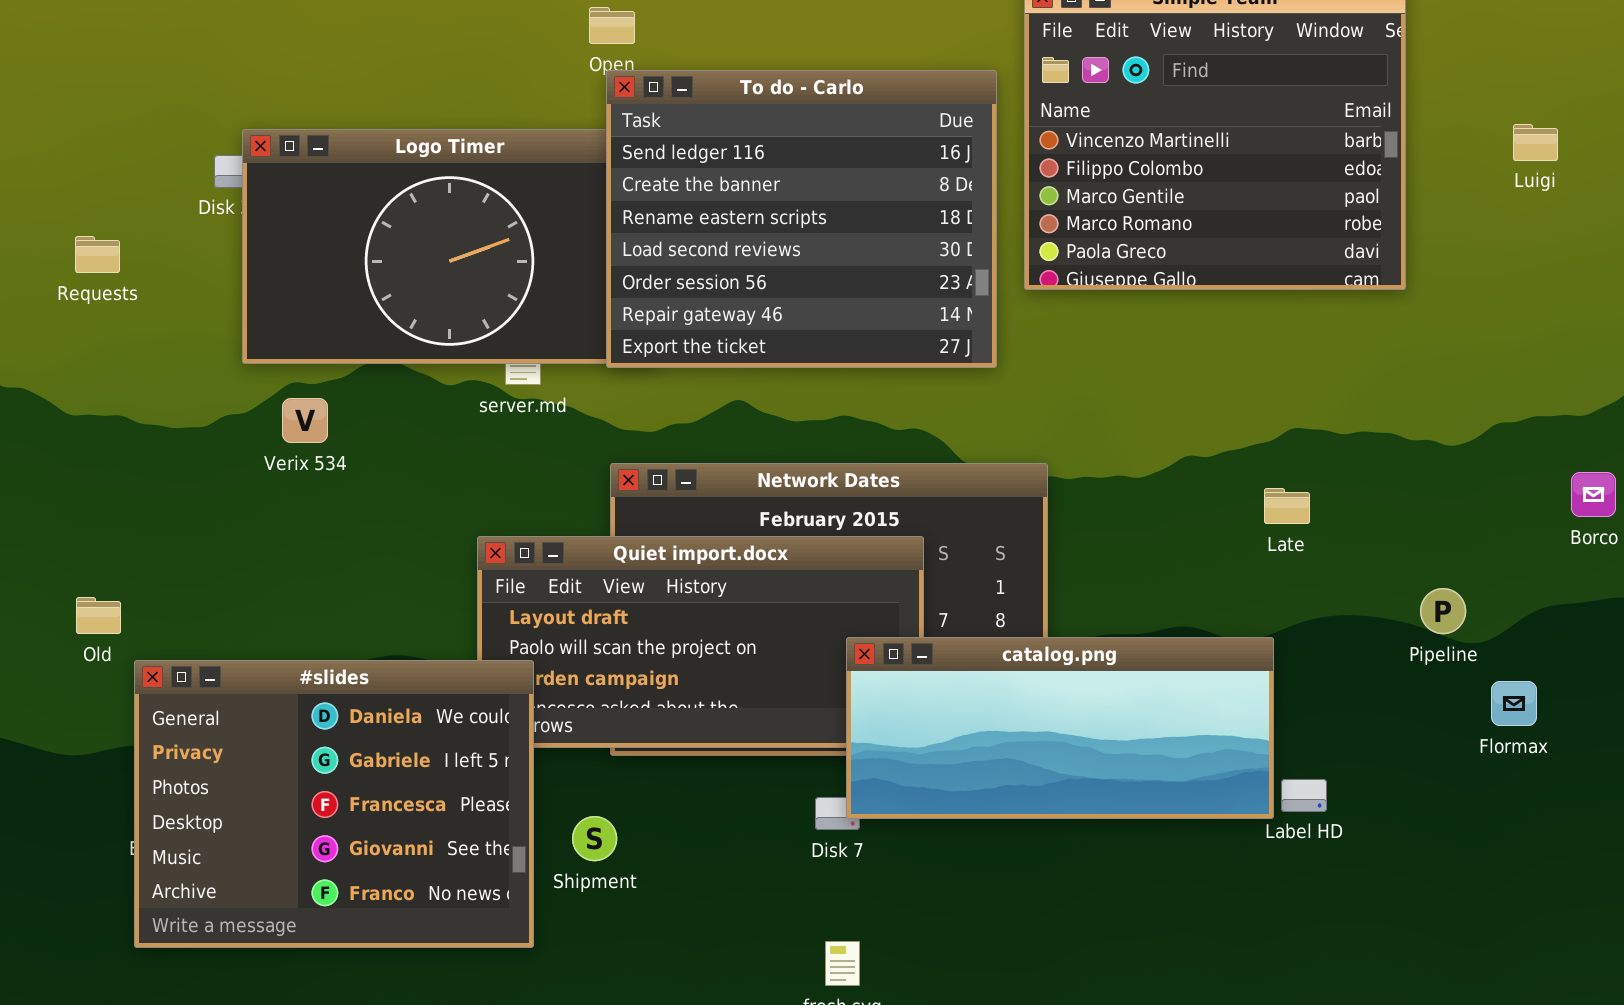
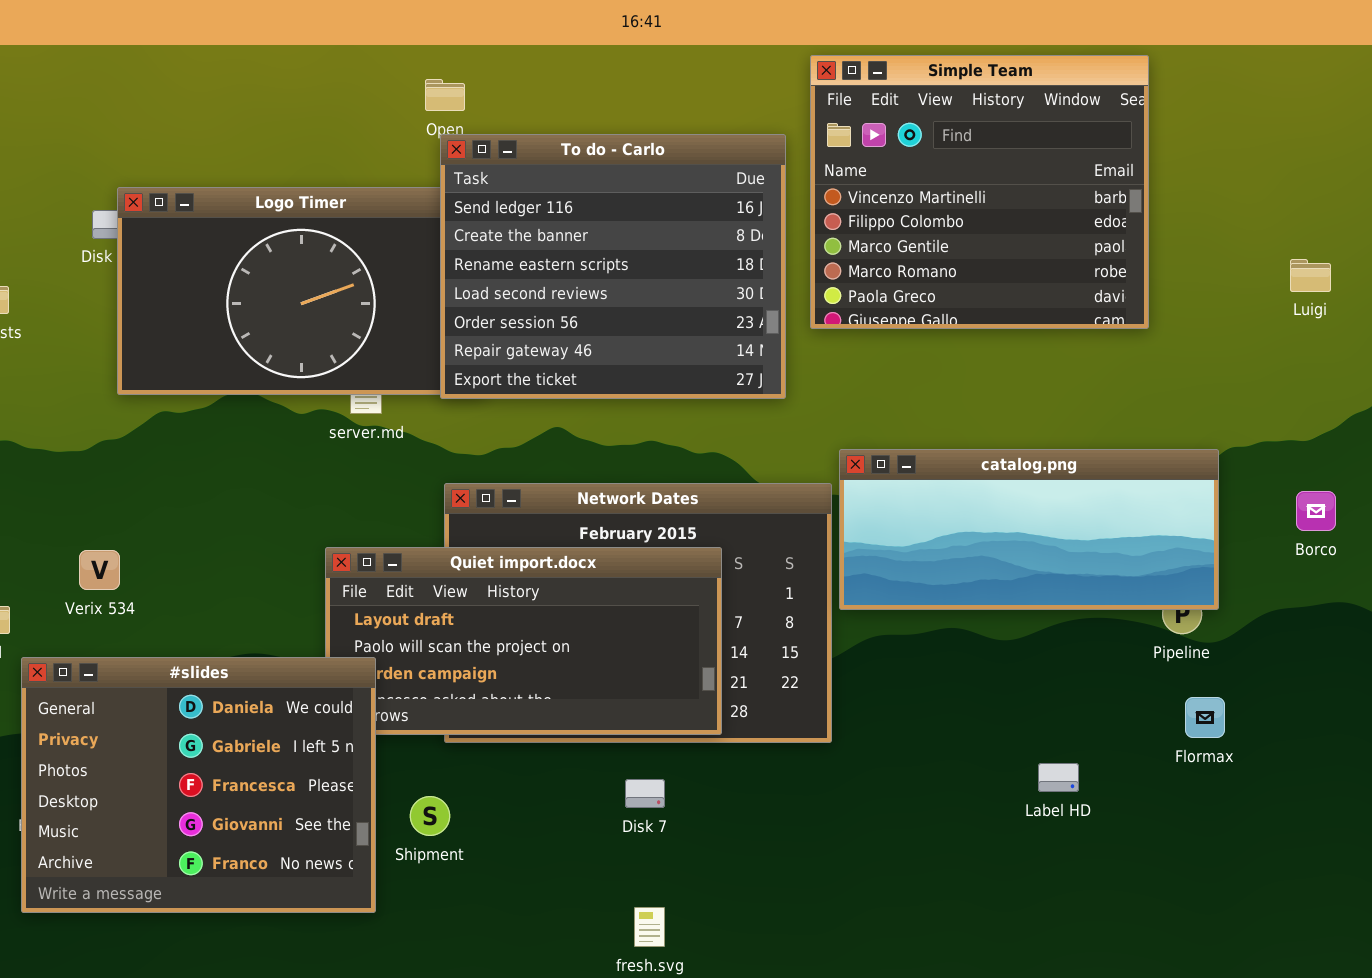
Luigi: [1513,124,1558,161] -> [1290,259,1331,292], moved
Verix 534: [282,398,328,443] -> [79,550,120,590], moved
catalog.png: [846,637,1274,819] -> [839,449,1219,610], moved
Flormax: [1491,681,1537,726] -> [1185,697,1225,738], moved

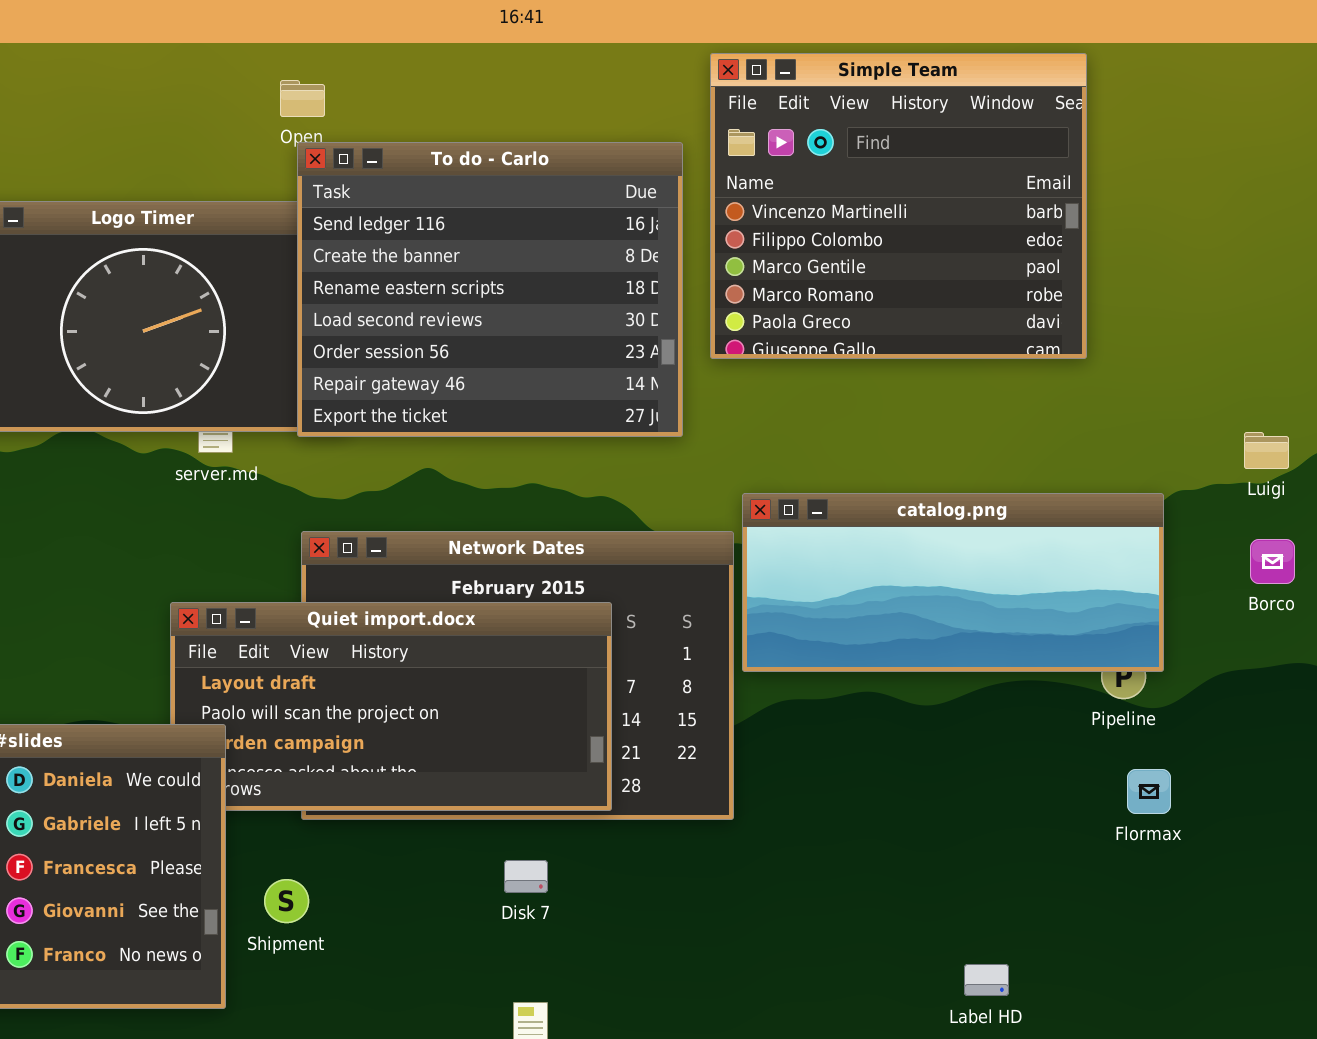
Luigi: [1290,259,1331,292] -> [1244,432,1289,469], moved
Label HD: [1038,763,1079,792] -> [964,964,1009,996], moved

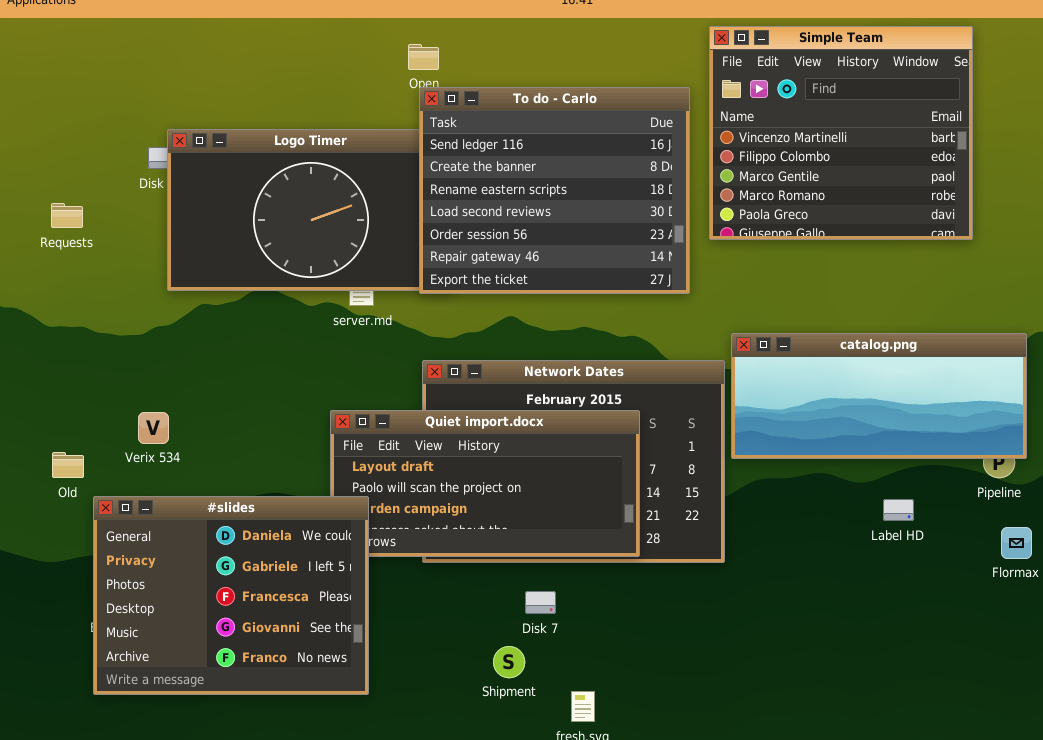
Disk 7: [504,860,548,893] -> [525,591,556,614], moved
Shipment: [264,879,309,923] -> [493,646,525,678], moved
Label HD: [964,964,1009,996] -> [883,499,914,521], moved

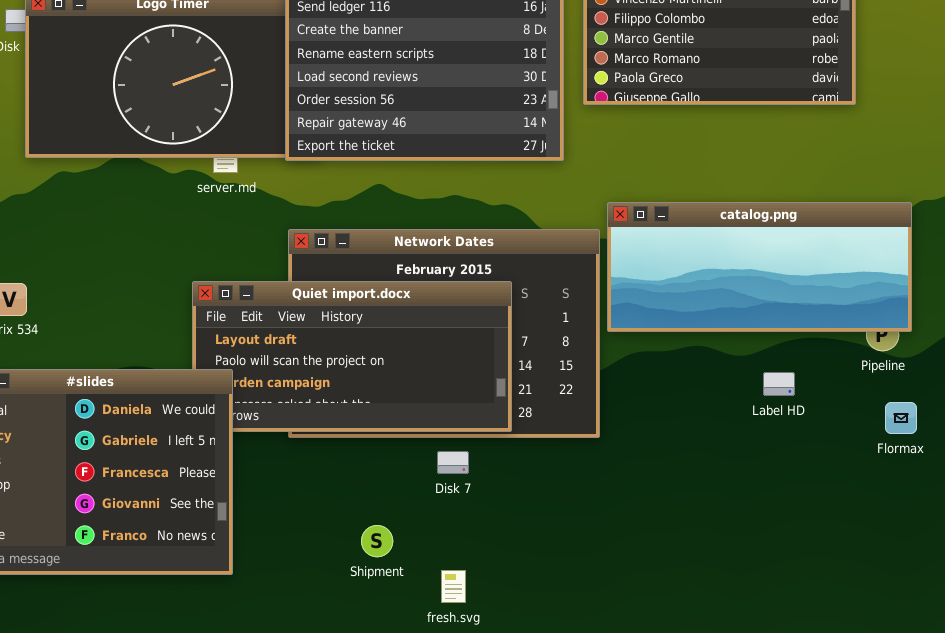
Disk 7: [525,591,556,614] -> [437,451,469,474], moved

